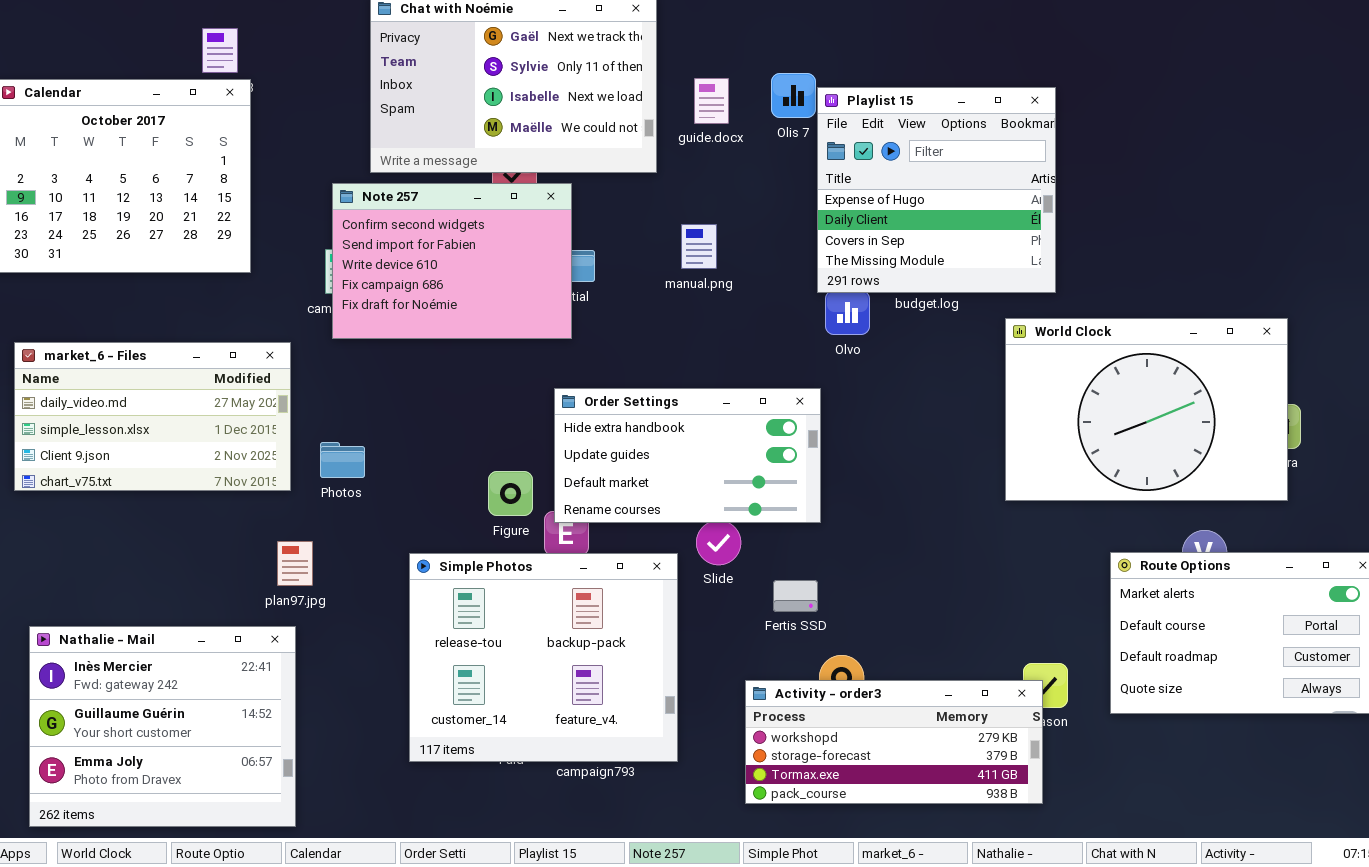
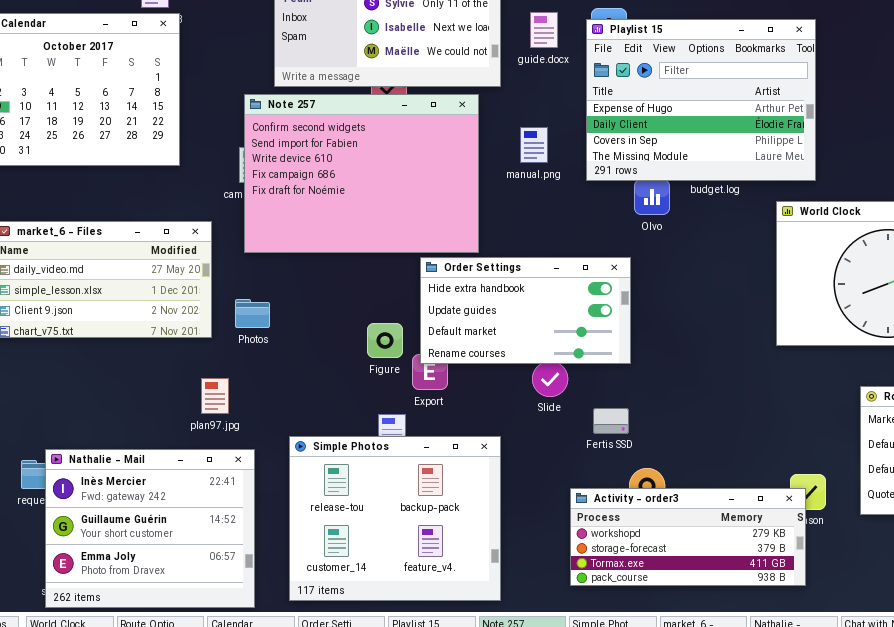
Playlist 15: [817,87,1056,293] -> [586,19,816,181], resized
Note 257: [332,183,572,339] -> [244,94,479,253], resized
Simple Photos: [409,553,678,762] -> [289,436,501,601], moved
Nathalie - Mail: [29,626,296,827] -> [45,449,255,608], moved

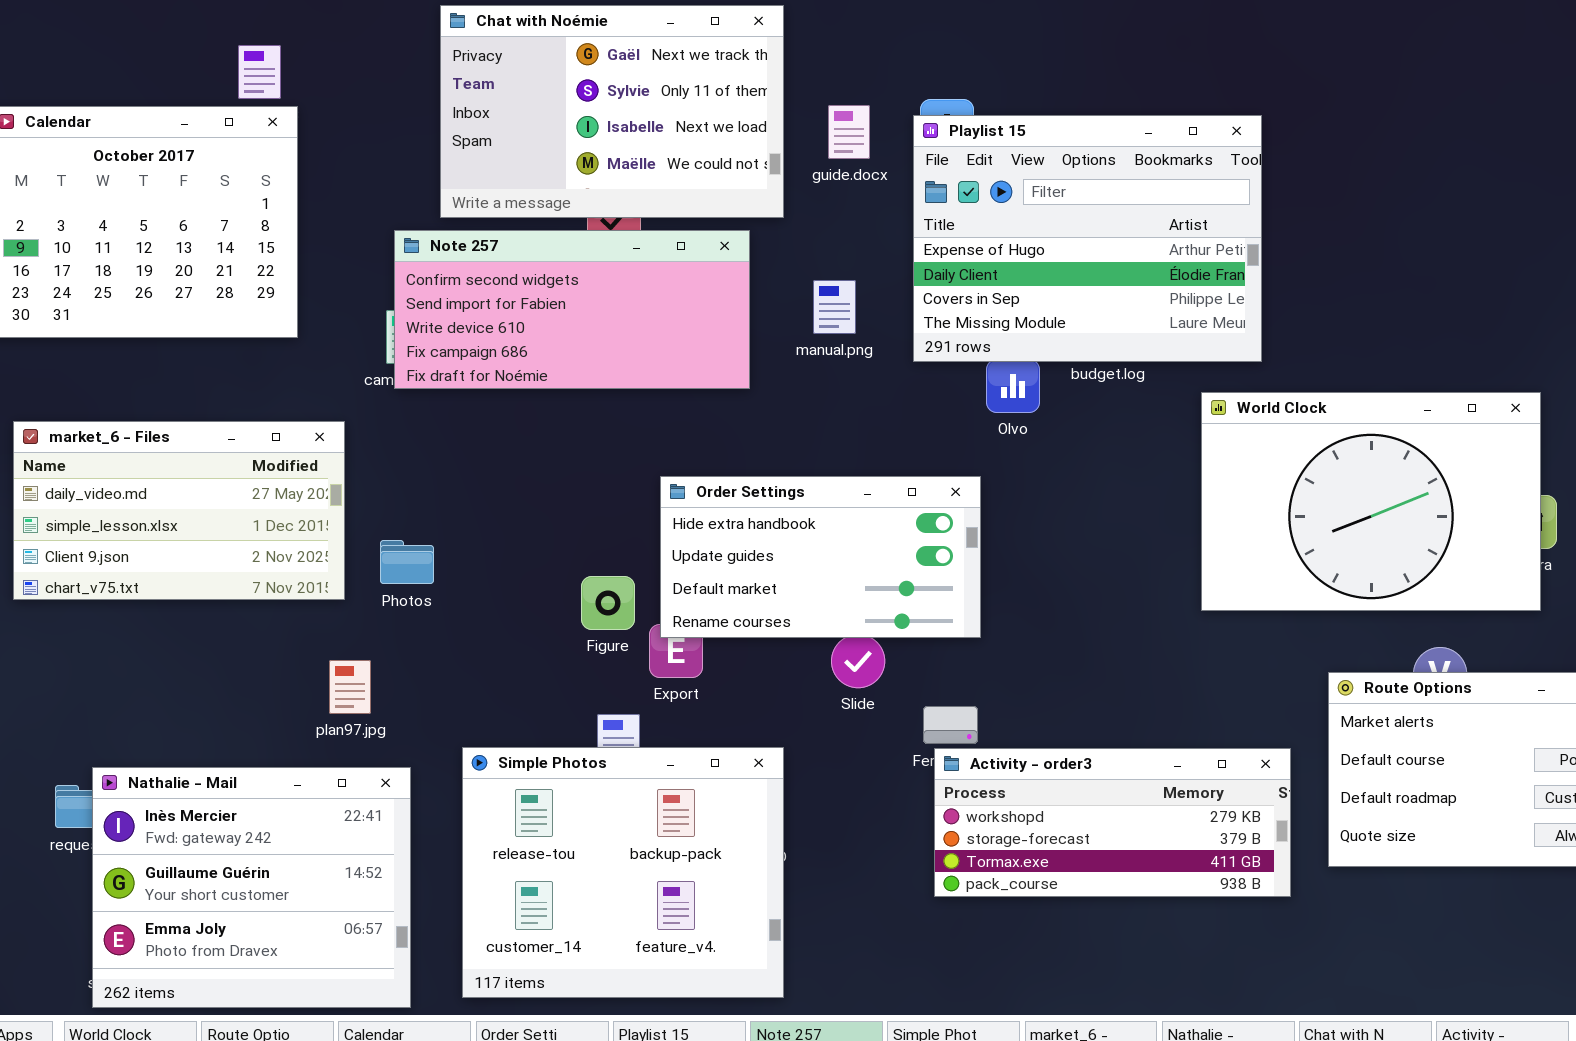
Note 257: [244,94,479,253] -> [394,230,750,389], resized
Activity - order3: [570,488,806,586] -> [934,748,1291,897], moved

